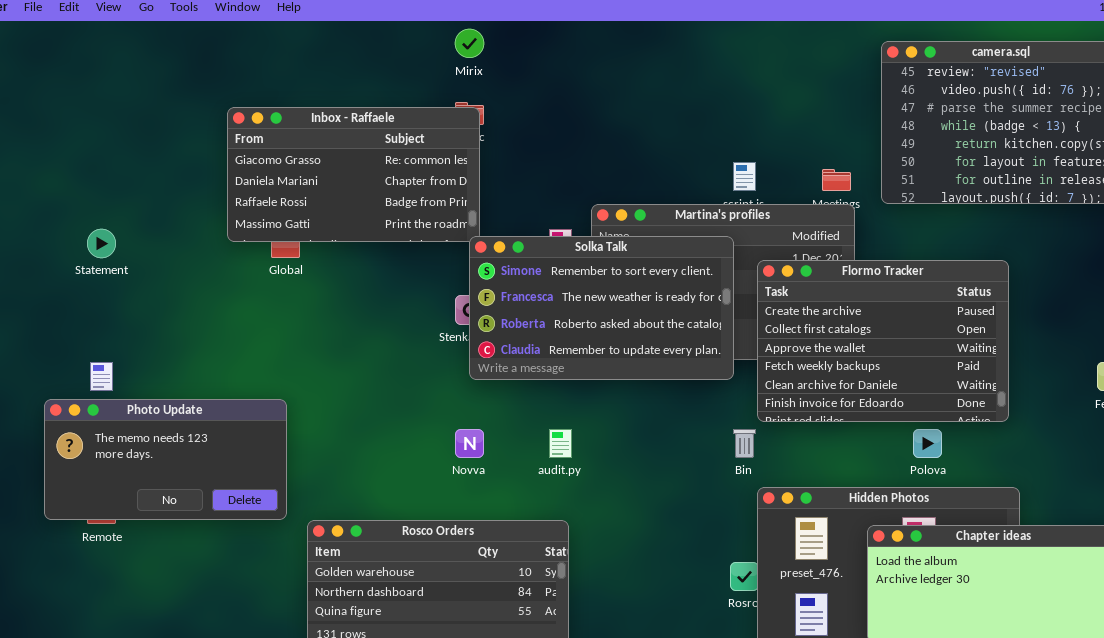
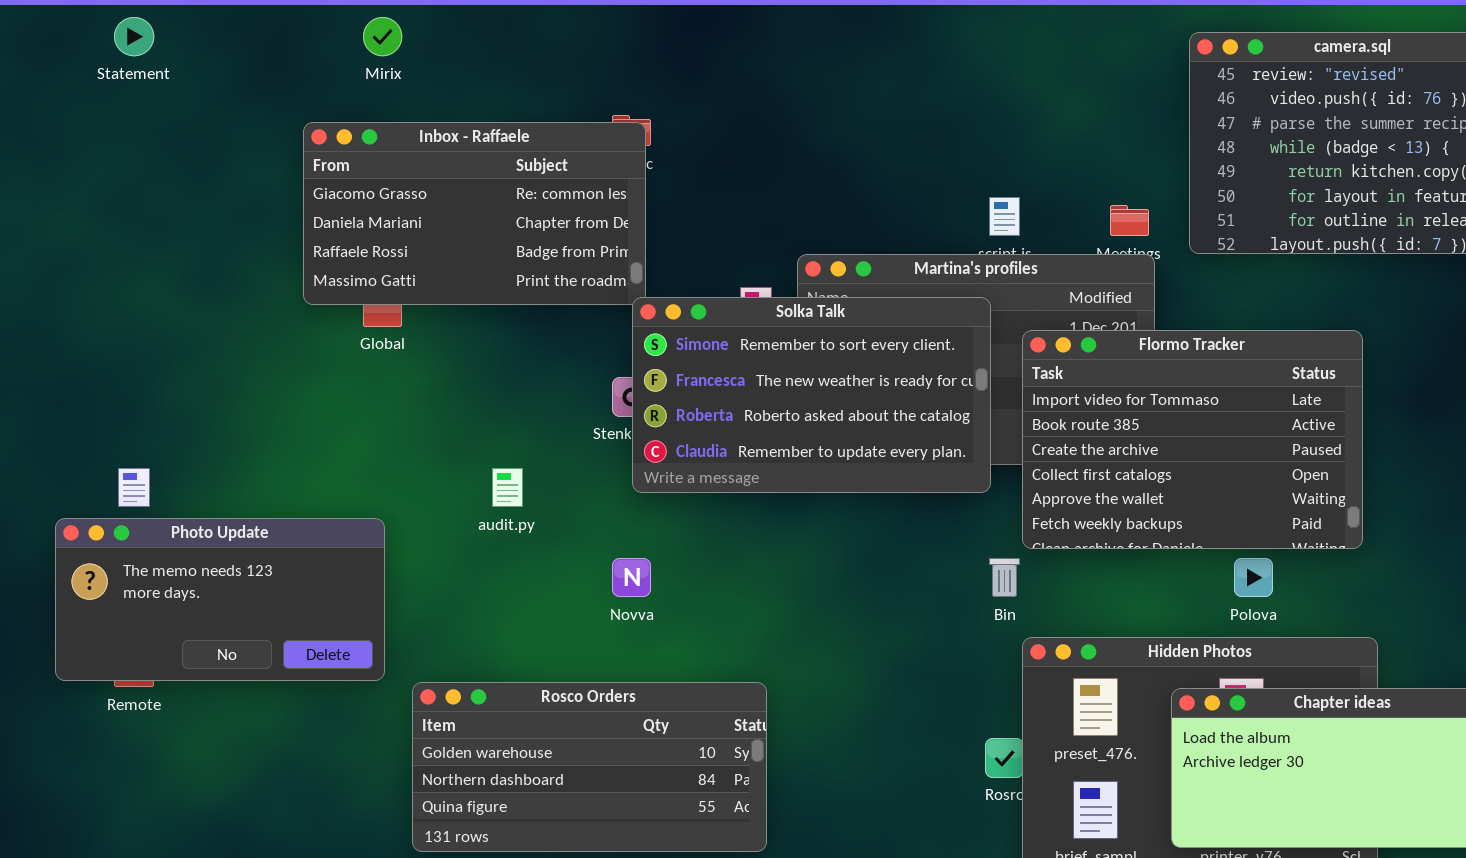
Mirix: [455,29,484,58] -> [363,17,402,56], moved
Statement: [87,229,116,258] -> [114,17,154,56], moved
Flormo Tracker: [757,260,1009,422] -> [1022,330,1363,549], scrolled up 2 rows
audit.py: [549,429,572,458] -> [492,468,523,507], moved

